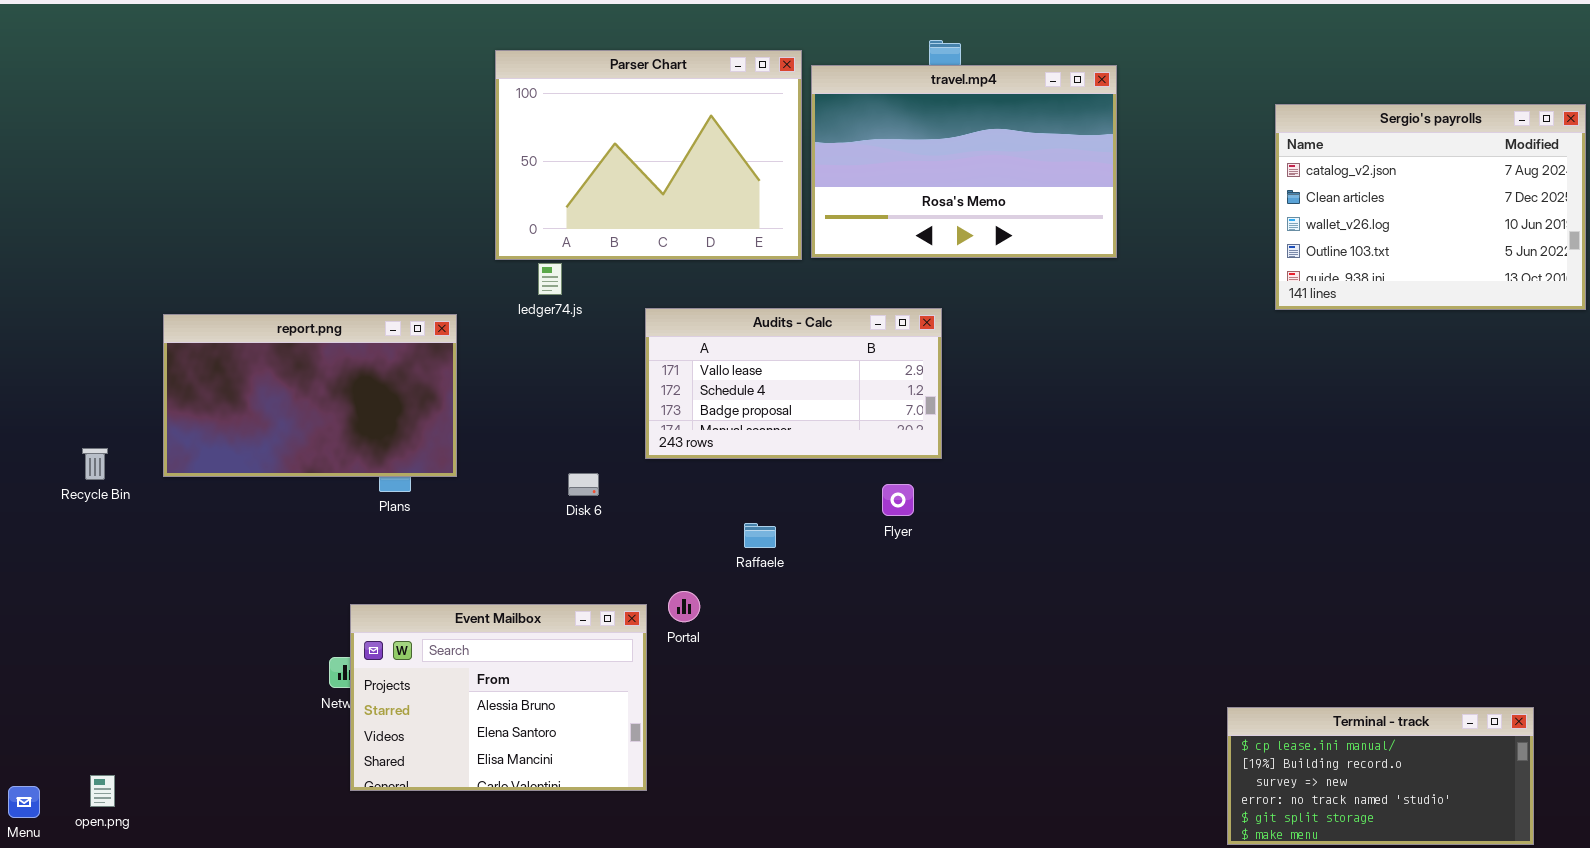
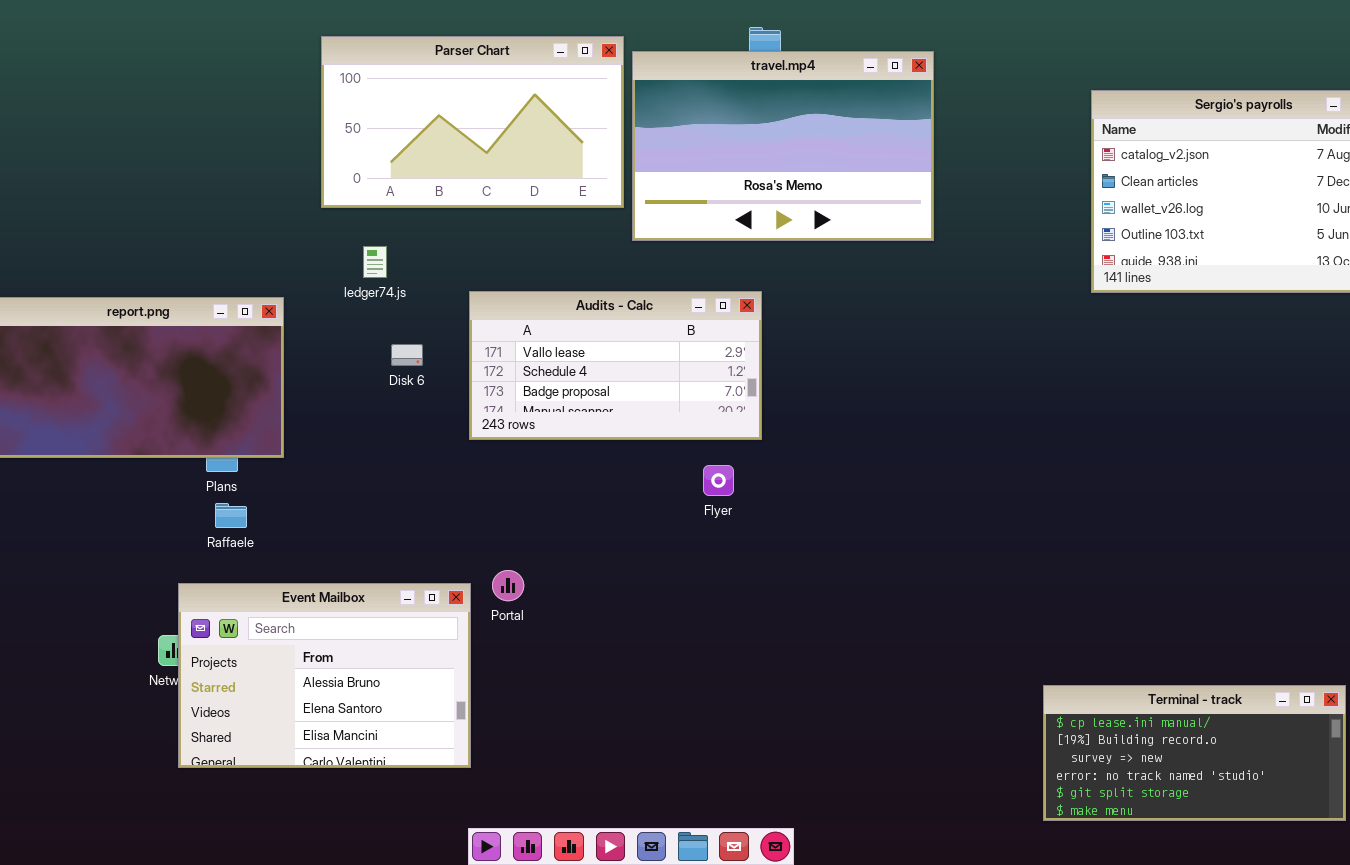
Parser Chart: [495,50,802,260] -> [321,36,624,208], resized
Disk 6: [568,473,599,496] -> [391,344,423,366], moved
Raffaele: [744,523,776,548] -> [215,503,247,528], moved

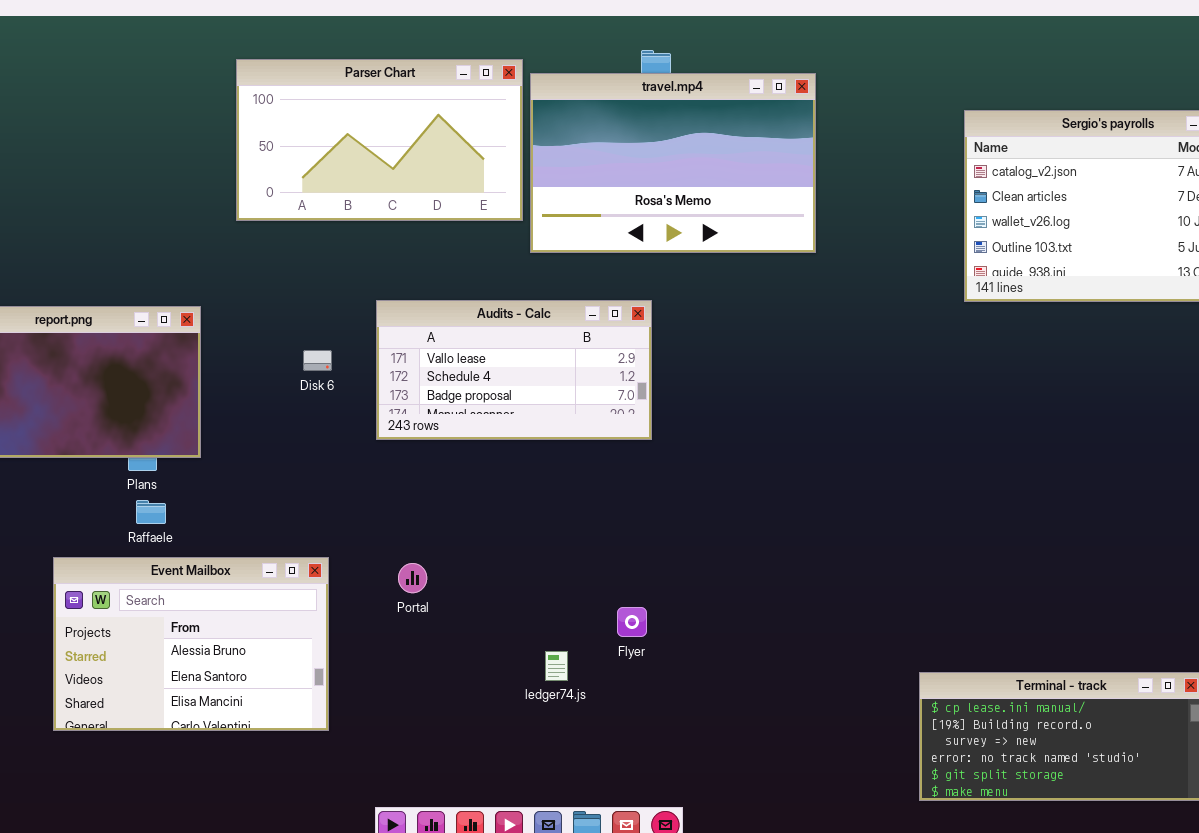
ledger74.js: [363,246,387,278] -> [545,651,568,681], moved
Flyer: [703,465,734,496] -> [617,607,647,637], moved
Event Mailbox: [178,583,471,768] -> [53,557,329,731], moved

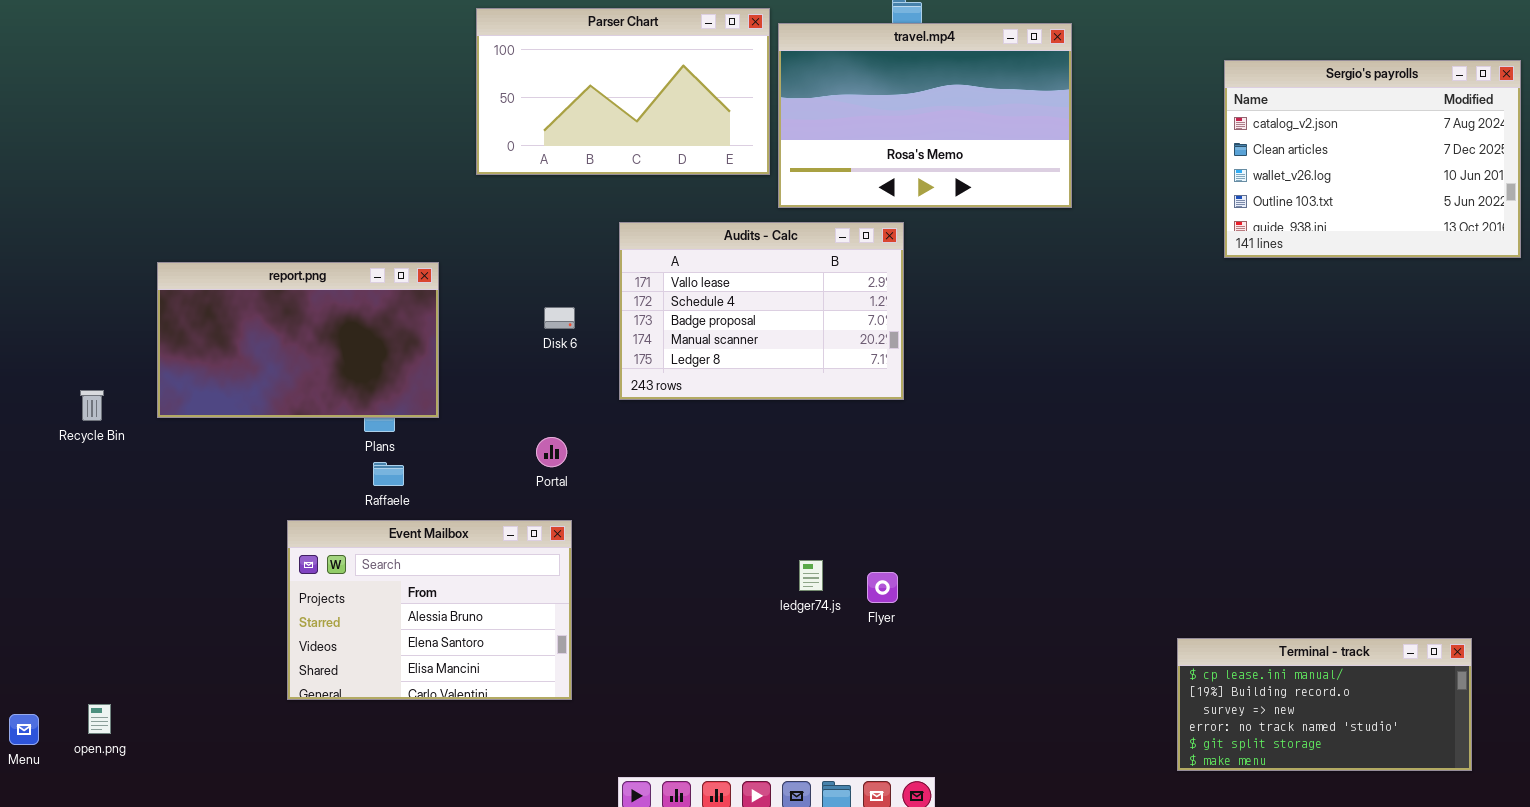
Audits - Calc: [376,300,652,440] -> [619,222,904,400], resized
Portal: [398,563,427,593] -> [536,437,567,467], moved
ledger74.js: [545,651,568,681] -> [799,560,823,591], moved

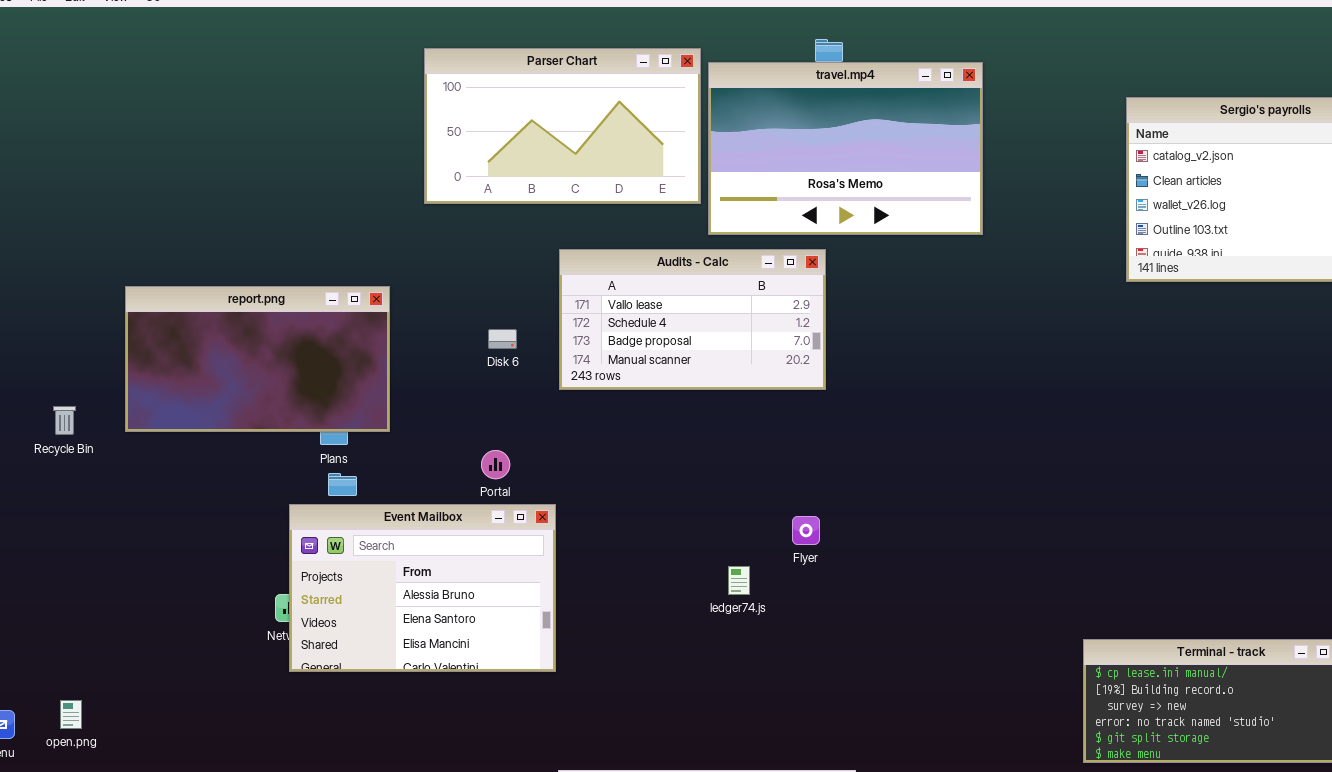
Audits - Calc: [619,222,904,400] -> [559,249,826,390], resized
Event Mailbox: [287,520,572,700] -> [289,504,556,672], moved
Flyer: [867,572,898,603] -> [792,516,820,545], moved

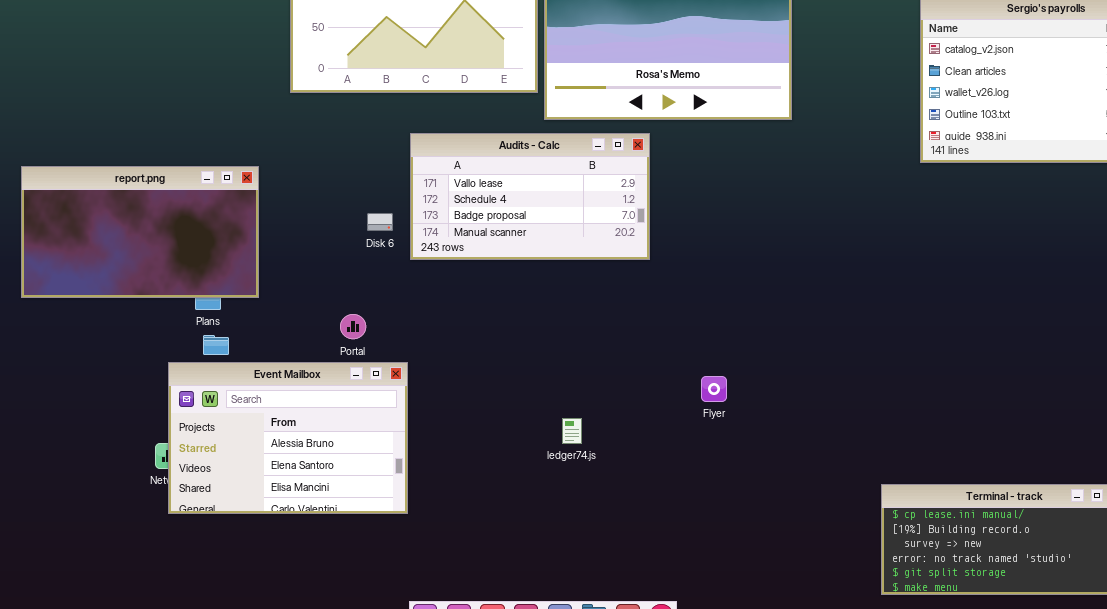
Disk 6: [488,329,517,349] -> [367,213,393,231], moved
Flyer: [792,516,820,545] -> [701,376,727,402], moved

